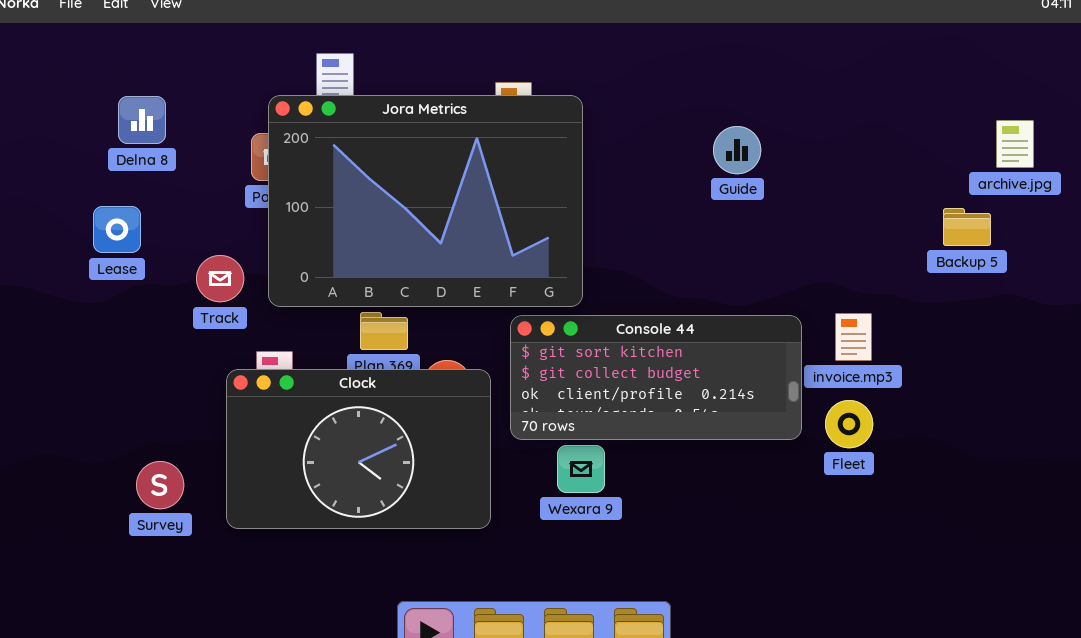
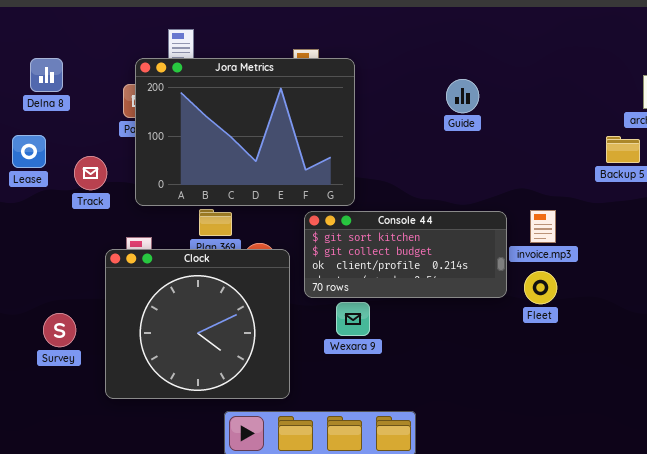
Track: [196,255,244,302] -> [74,156,107,190], moved
Clock: [226,369,491,529] -> [105,249,290,399], resized

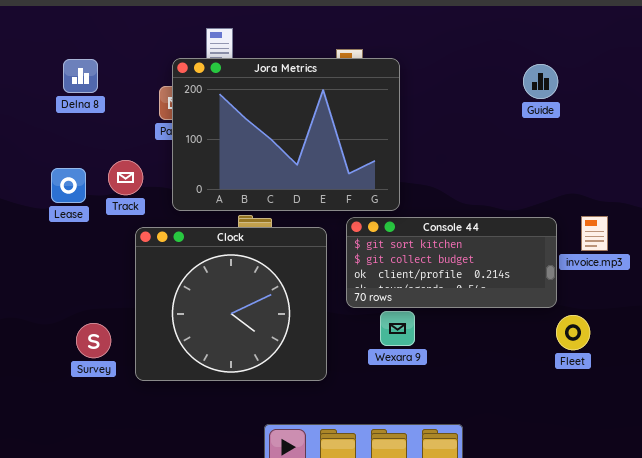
Guide: [446,79,479,113] -> [523,64,558,99], moved
Lease: [12,135,46,168] -> [51,168,86,203], moved
Clock: [105,249,290,399] -> [135,227,327,381], moved
Fleet: [524,271,557,304] -> [556,315,590,350], moved

